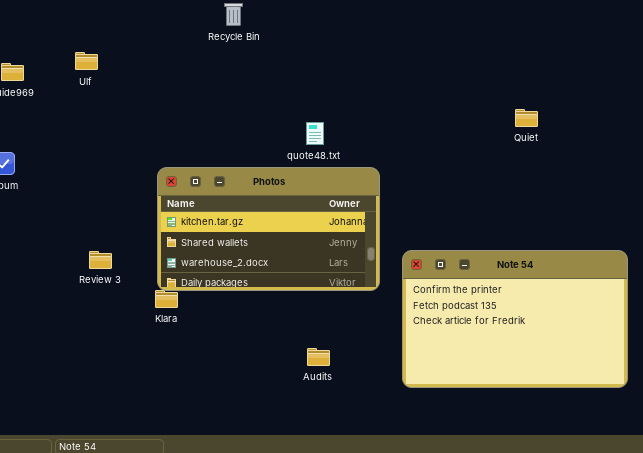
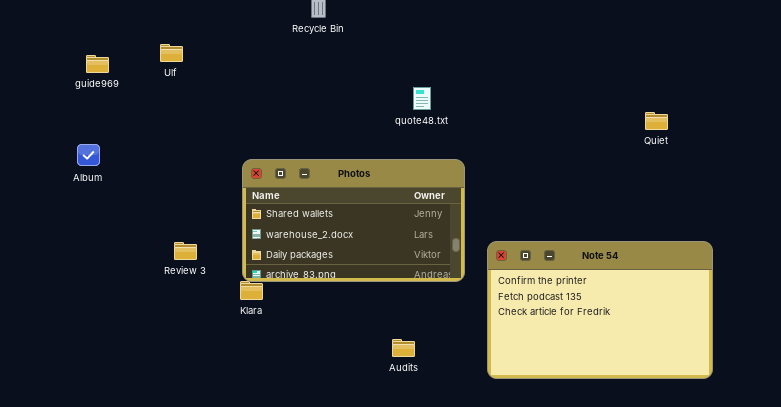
Quiet: [515,109,538,127] -> [645,112,668,130], moved
quote48.txt: [306,122,324,145] -> [413,87,431,110], moved
Photos: [157,167,380,291] -> [242,159,465,282], scrolled down 1 row

